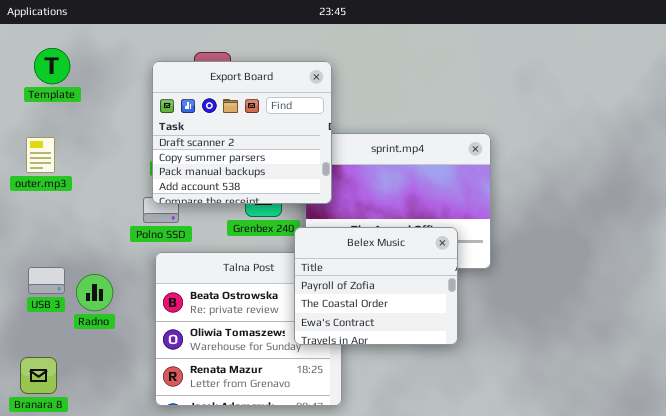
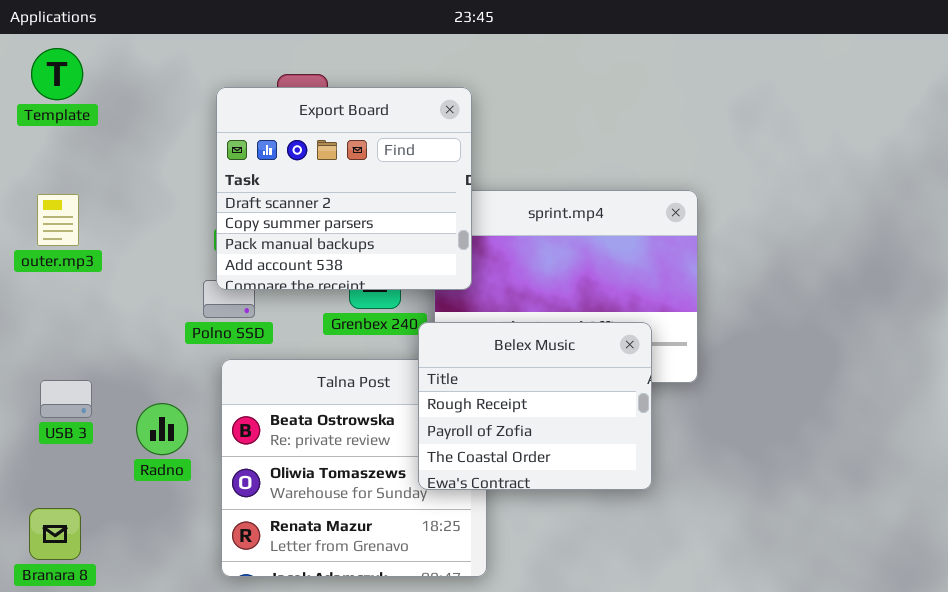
Template: [34,48,70,84] -> [31,48,83,100], moved
Belex Music: [294,227,458,345] -> [418,322,652,490], scrolled up 1 row
Radno: [76,274,113,311] -> [136,403,188,455], moved

